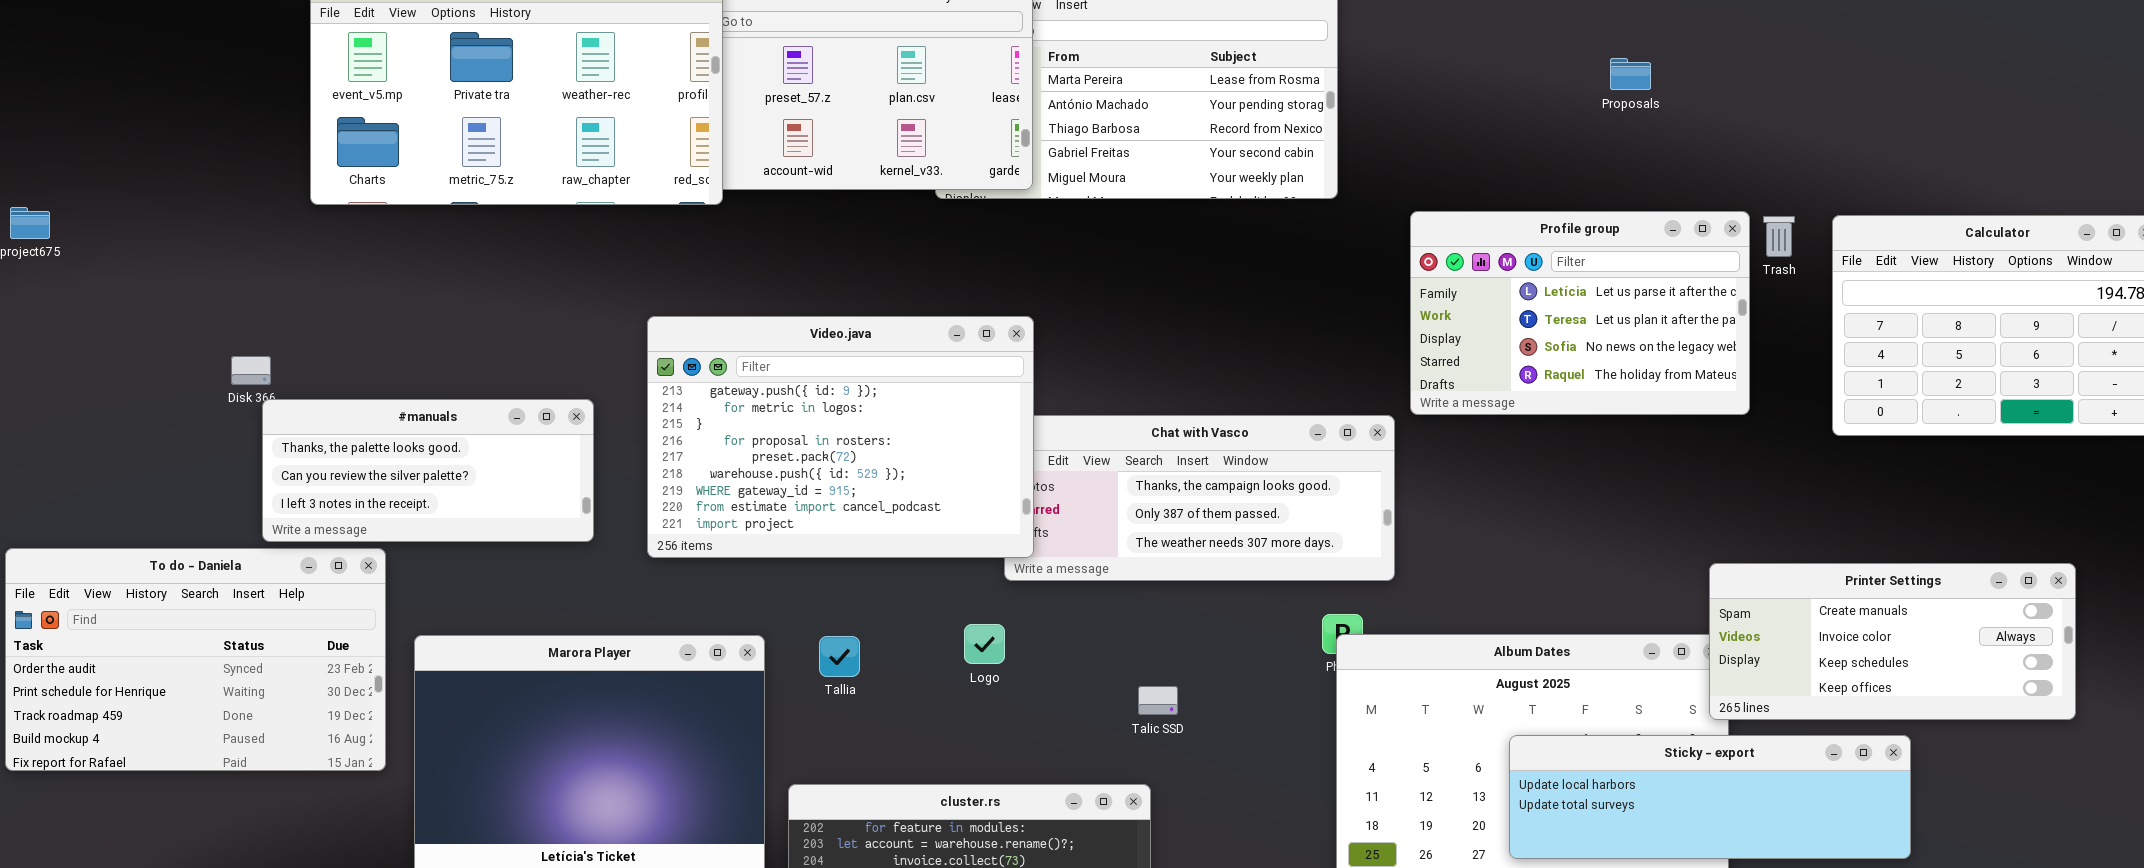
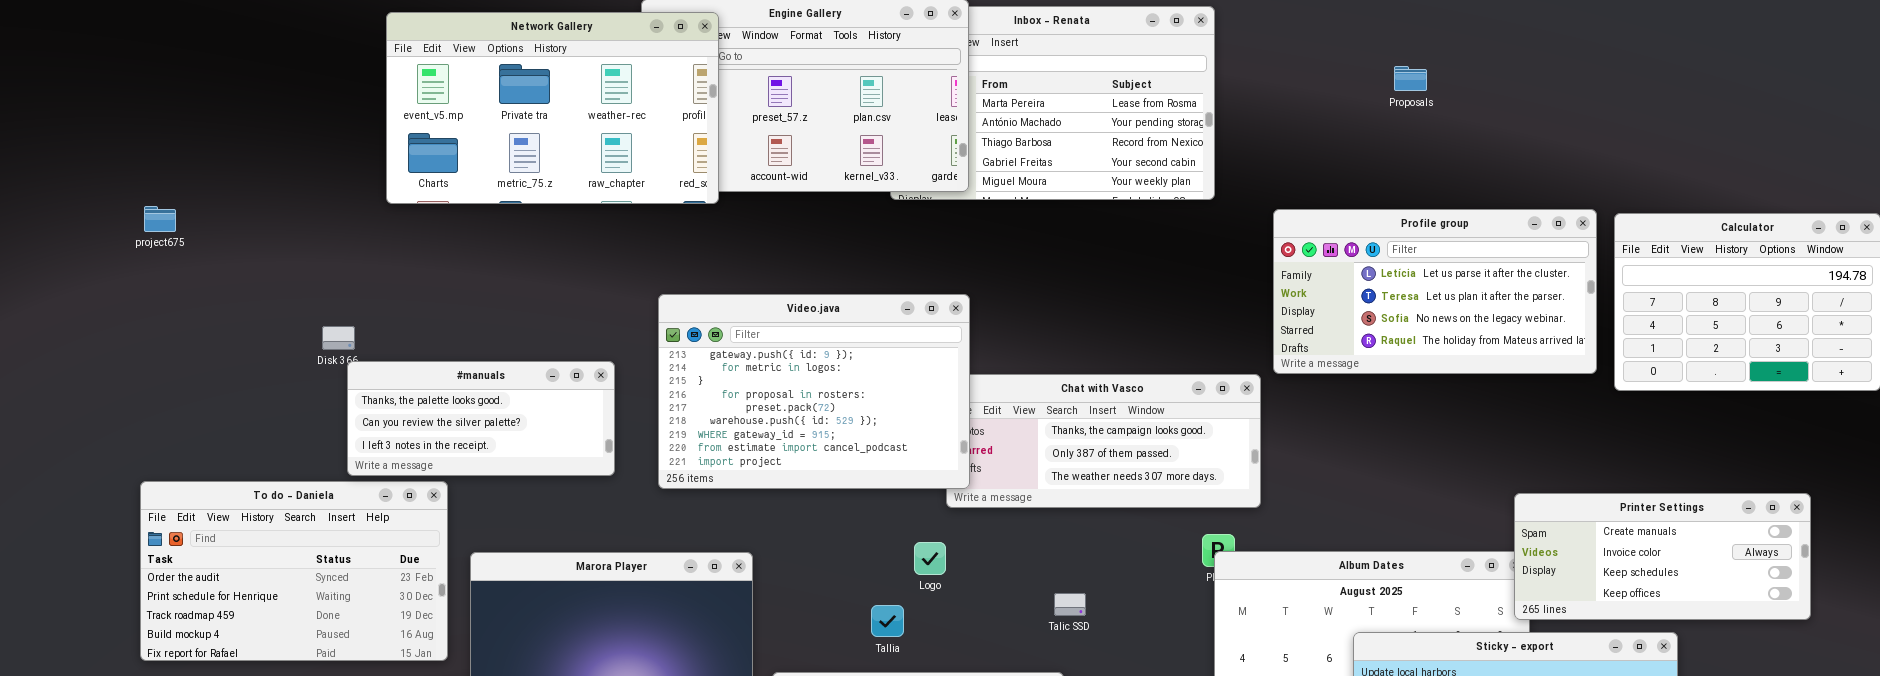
Proposals: [1610,58,1651,90] -> [1394,66,1427,91], moved
Profile group: [1410,211,1750,415] -> [1273,209,1597,374], resized
Tallia: [819,636,860,677] -> [871,605,904,637], moved

